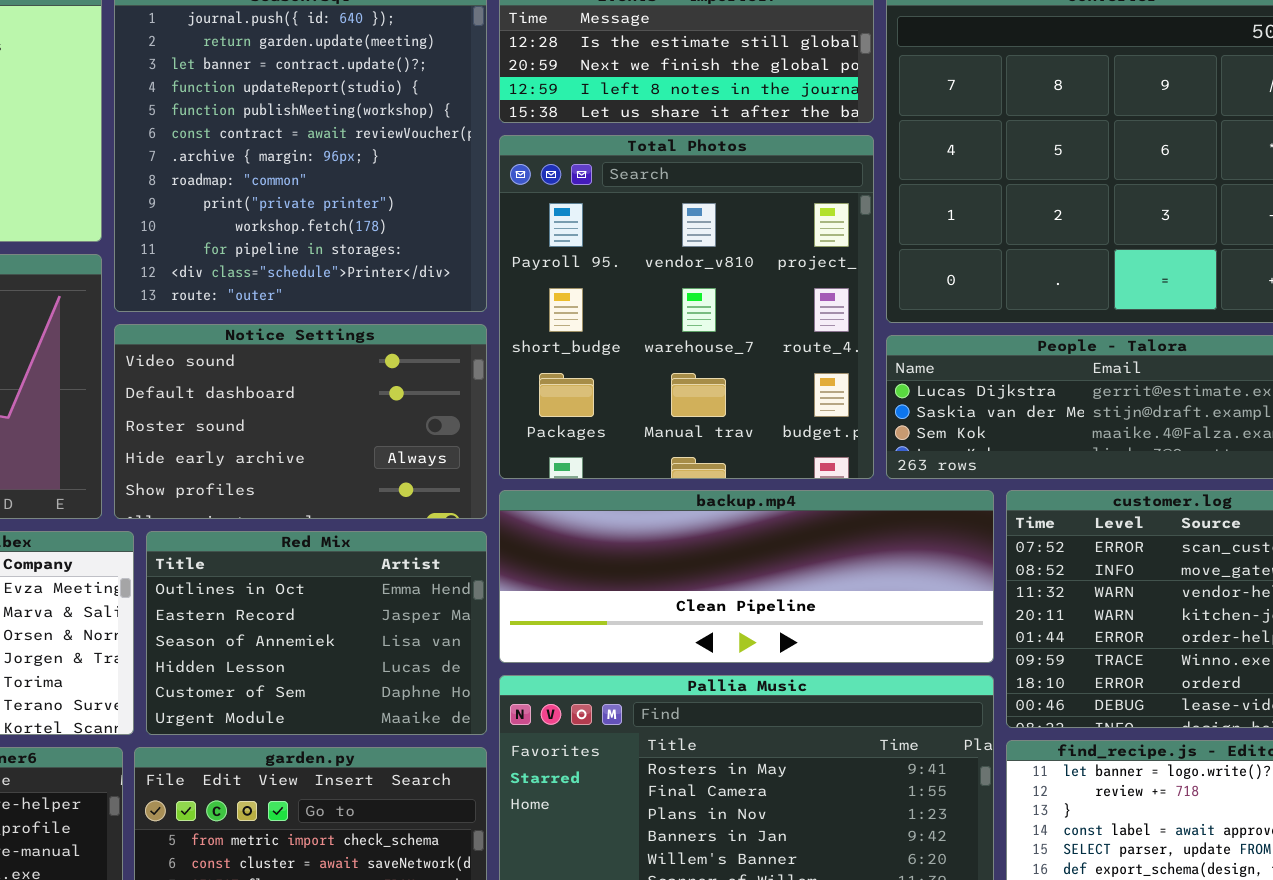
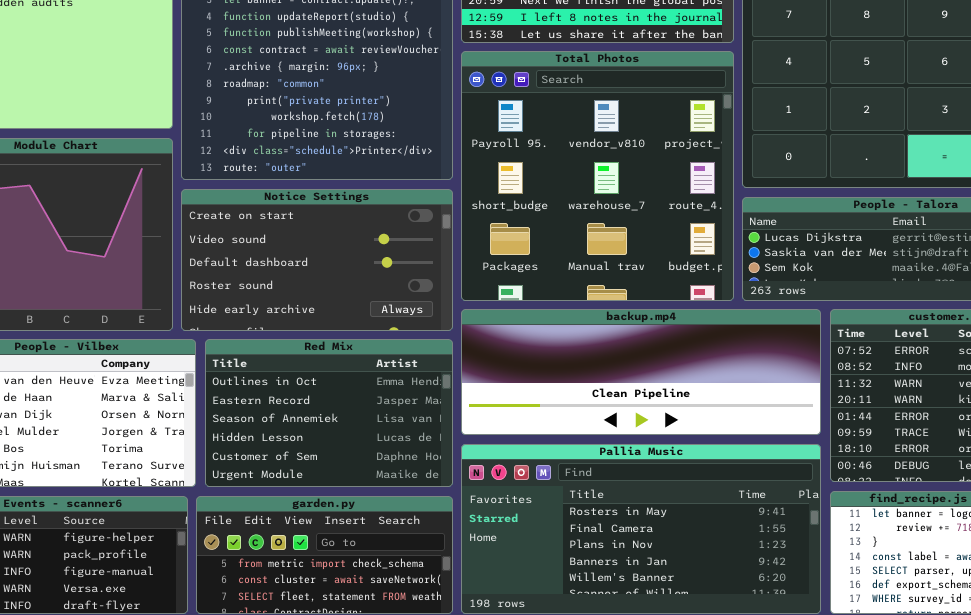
Notice Settings: [114,324,487,519] -> [181,189,453,331], scrolled up 1 row

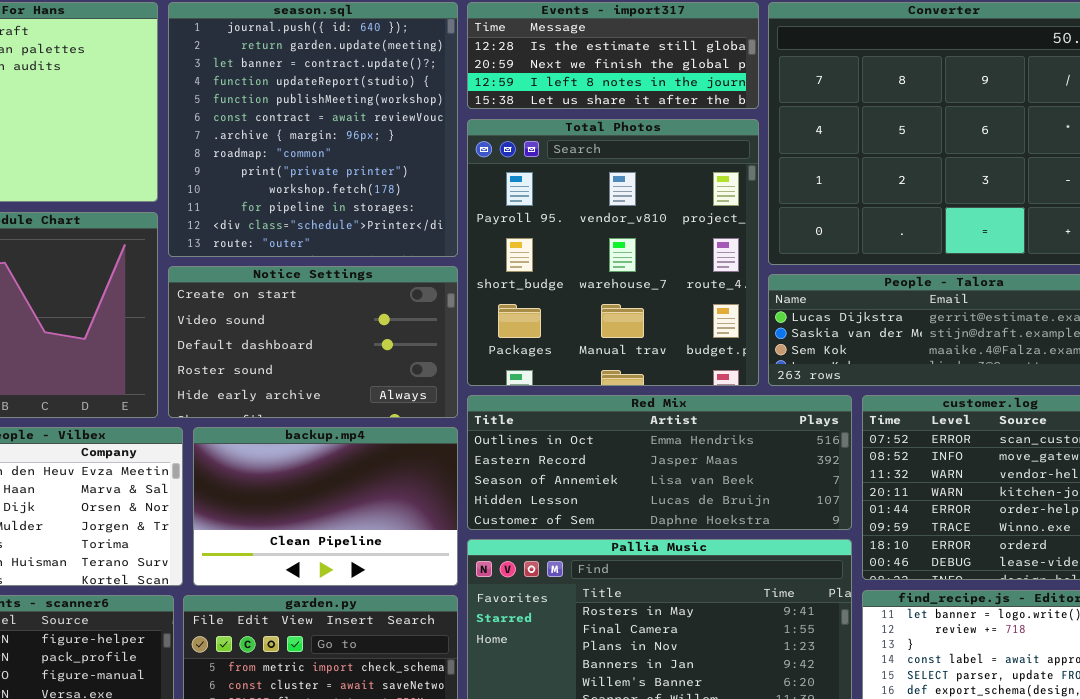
backup.mp4: [461,309,821,435] -> [193,427,458,586], moved, resized
Red Mix: [205,339,453,487] -> [467,395,852,530], moved, resized

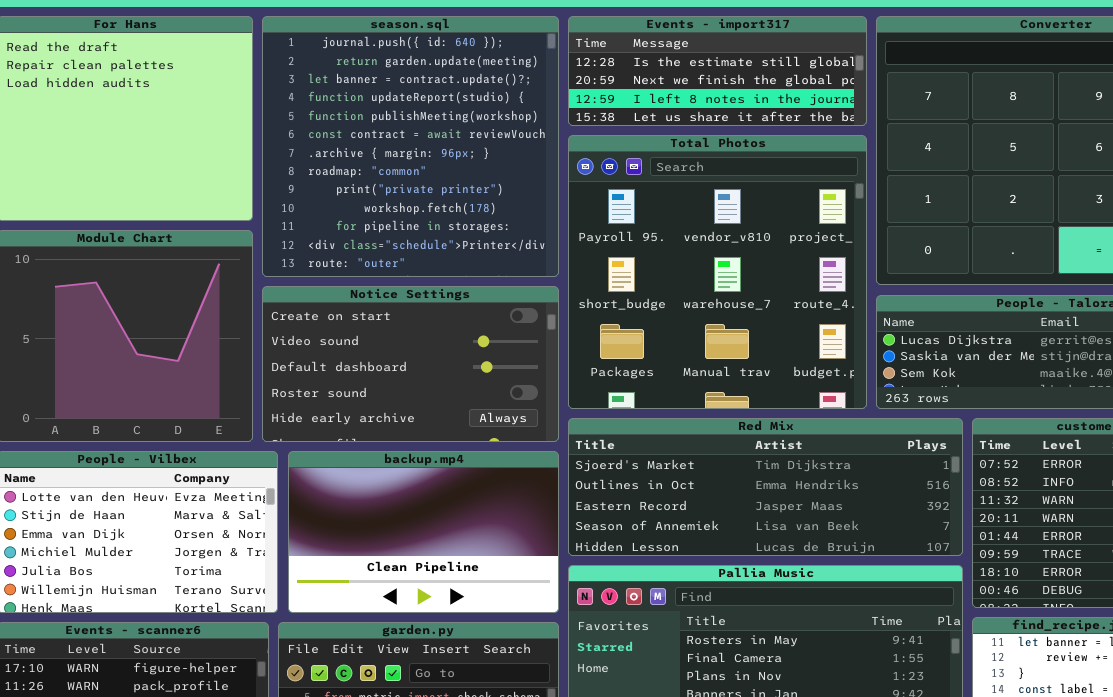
Red Mix: [467,395,852,530] -> [568,418,963,556], scrolled up 1 row

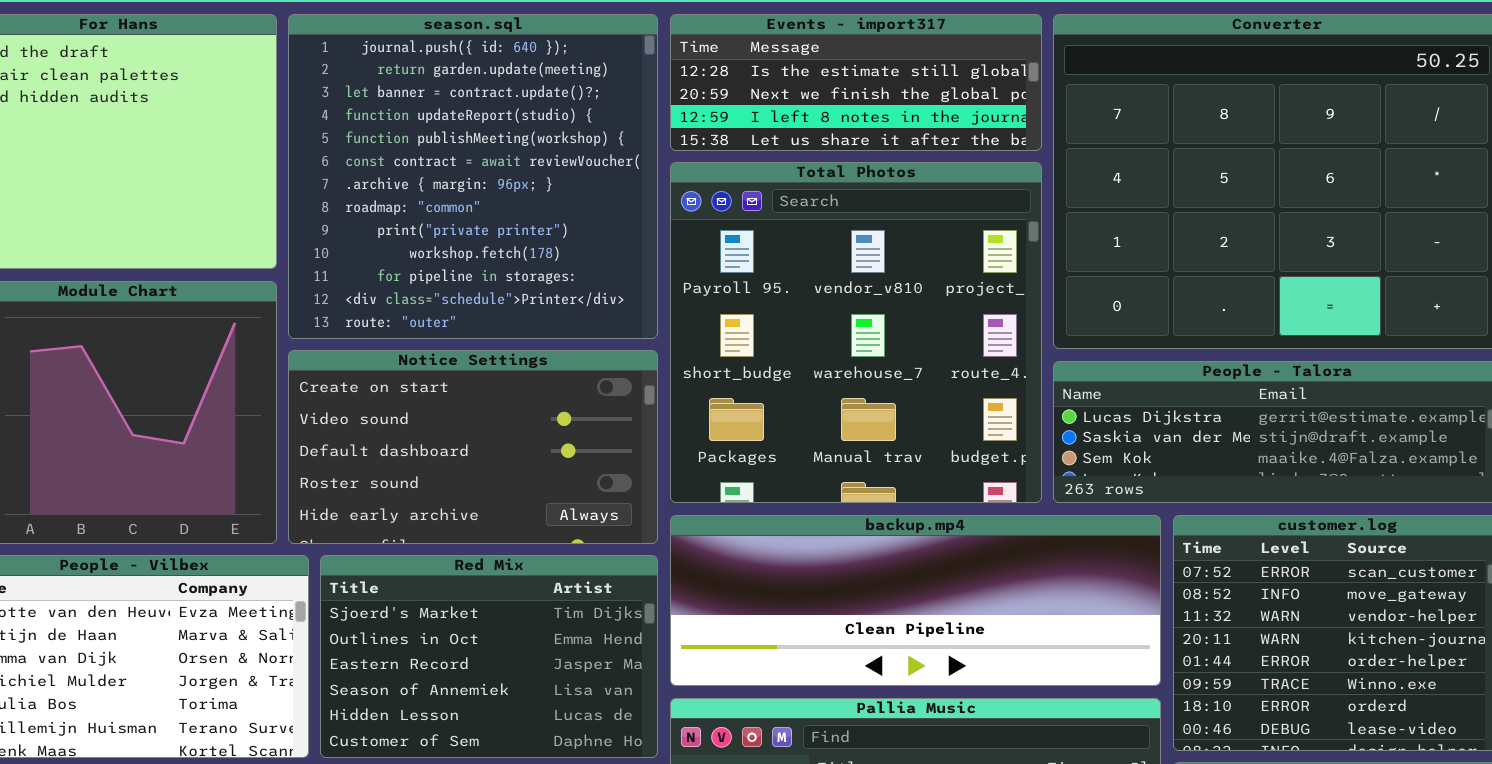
Red Mix: [568,418,963,556] -> [320,555,658,758], moved, resized
backup.mp4: [288,451,559,613] -> [670,515,1161,686], moved, resized

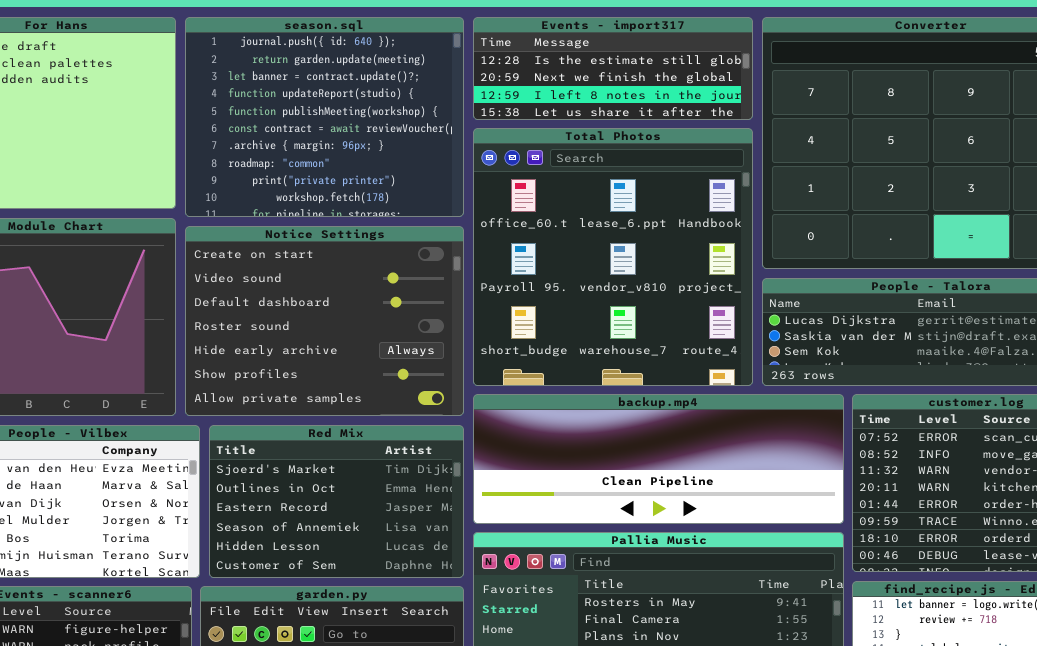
season.sql: [288,14,658,339] -> [185,17,464,217], resized
Total Photos: [670,162,1042,503] -> [473,128,753,386], scrolled up 1 row
Notice Settings: [288,350,658,544] -> [185,226,464,416], resized

